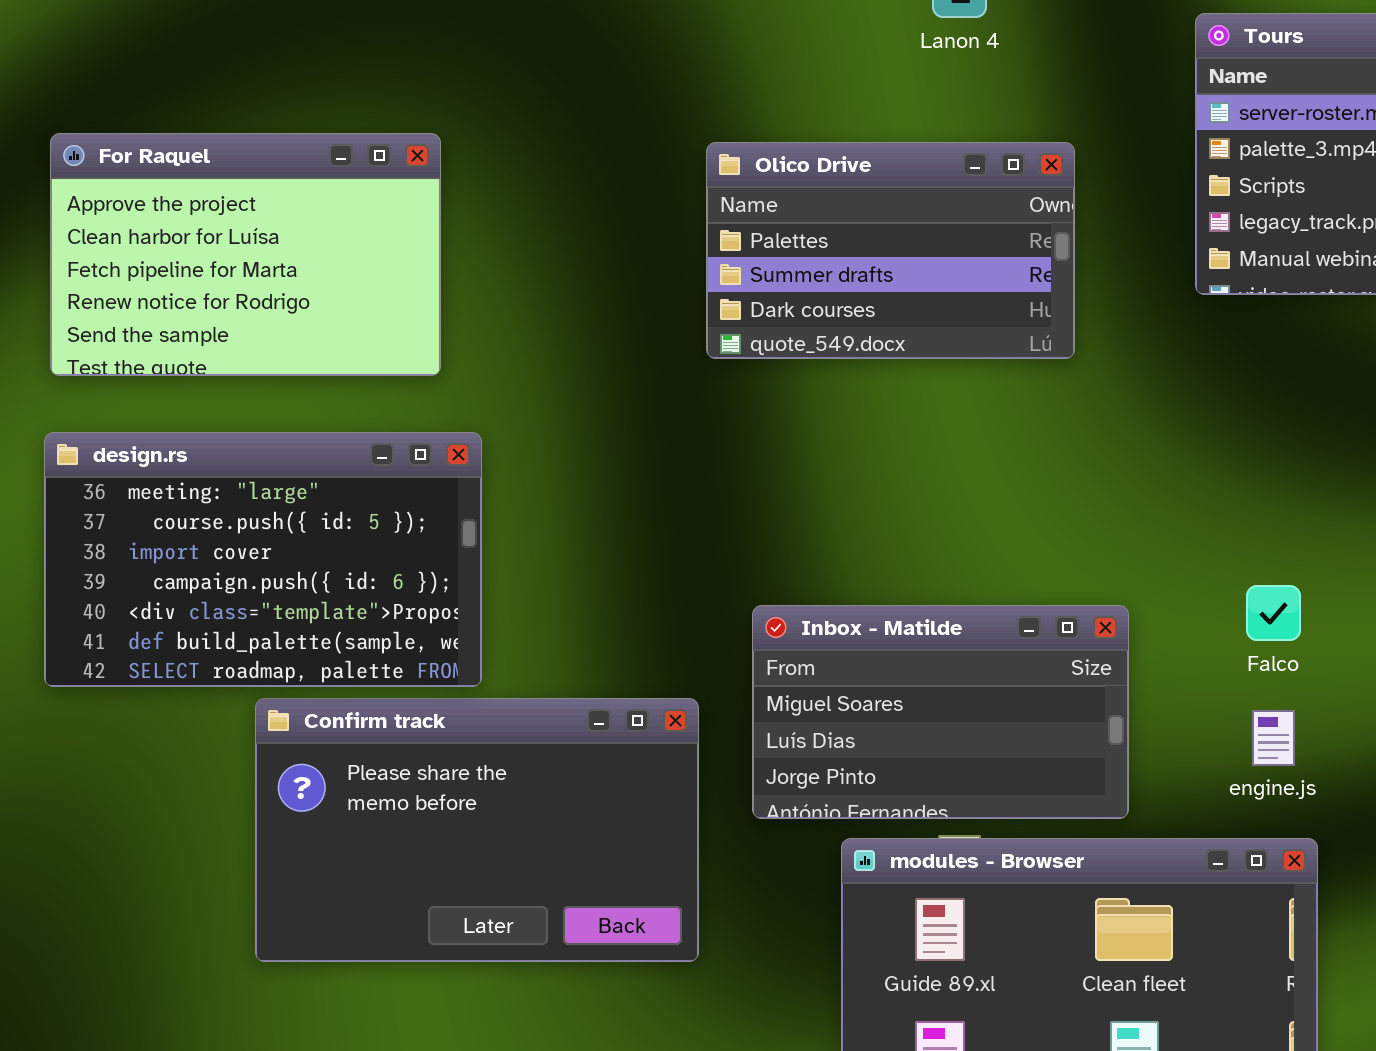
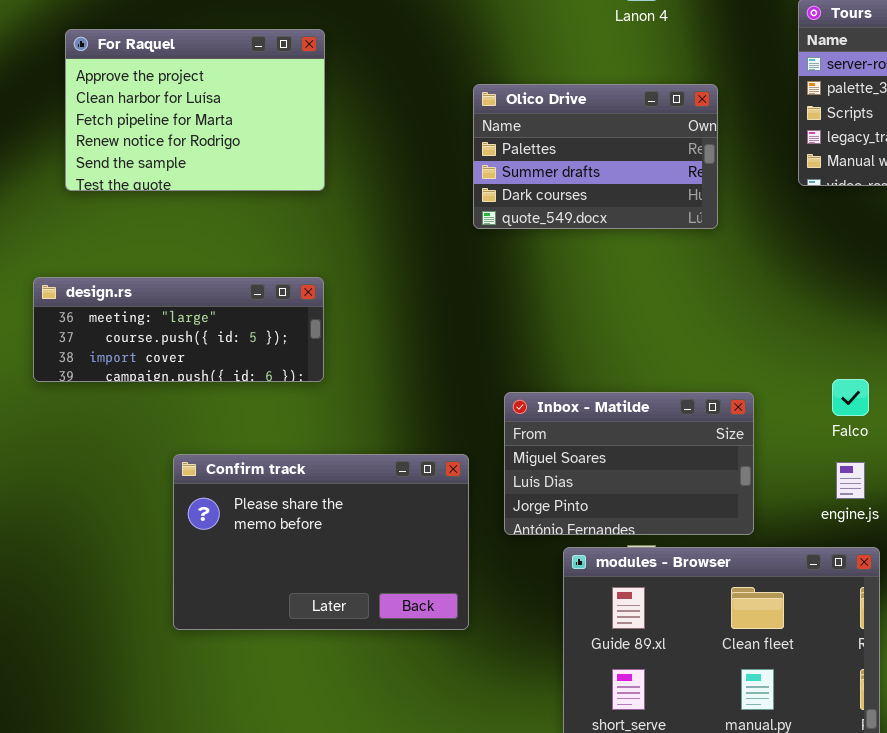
For Raquel: [50,133,441,376] -> [65,29,325,191], moved
design.rs: [44,432,482,687] -> [33,277,324,382], resized

